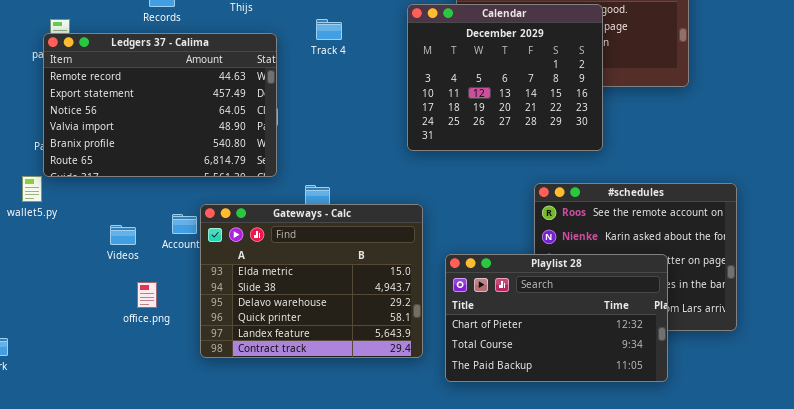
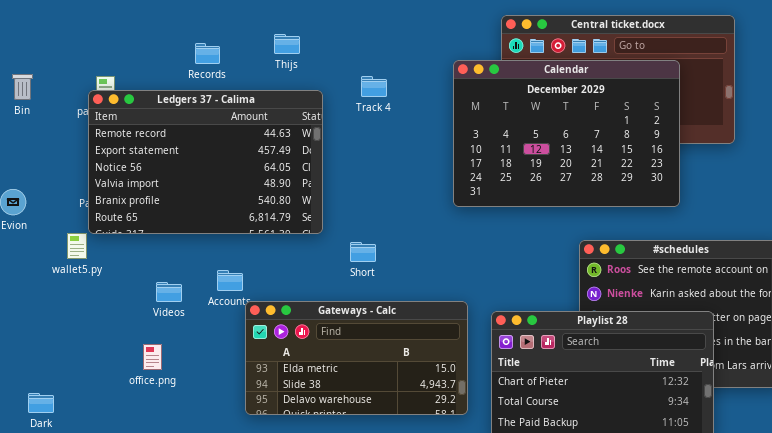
Calendar: [407,4,603,151] -> [453,60,680,207], resized
Gateways - Calc: [200,204,423,358] -> [245,301,468,415], resized
office.png: [137,282,157,308] -> [143,344,162,370], moved

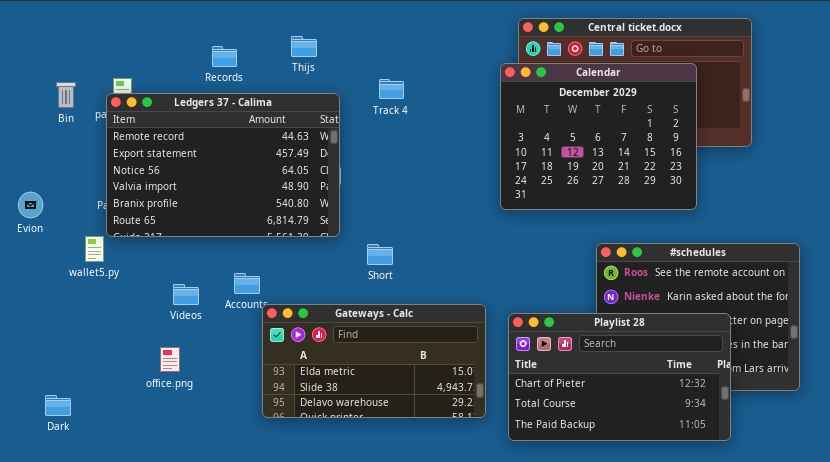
Calendar: [453,60,680,207] -> [500,63,697,210], resized
Bin: [12,74,33,100] -> [56,82,76,108], moved

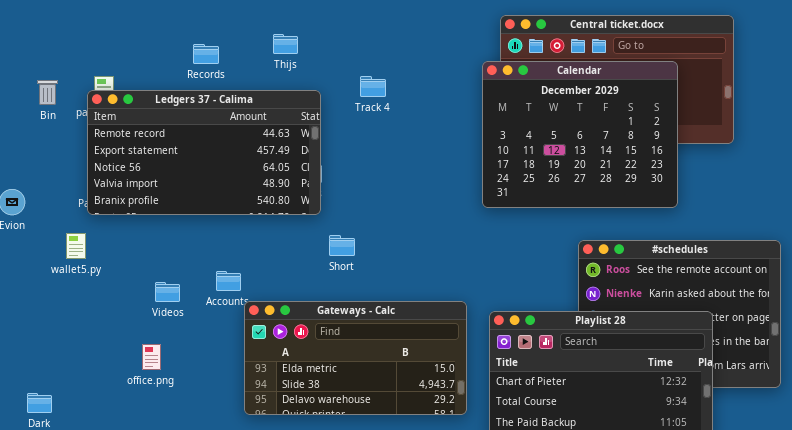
Ledgers 37 - Calima: [106,93,340,237] -> [87,90,321,215], resized
Short: [367,244,393,265] -> [329,235,355,256], moved

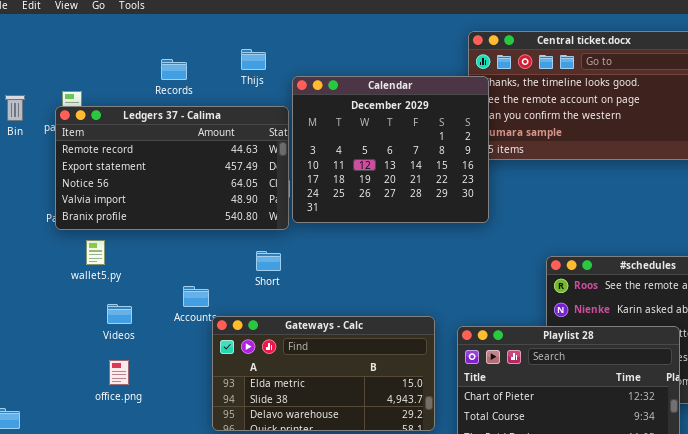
Calendar: [482,61,678,208] -> [292,76,489,223], moved
wallet5.py: [66,233,86,259] -> [86,240,105,265], moved
Short: [329,235,355,256] -> [256,251,281,271], moved
Videos: [155,282,180,302] -> [107,304,132,324], moved

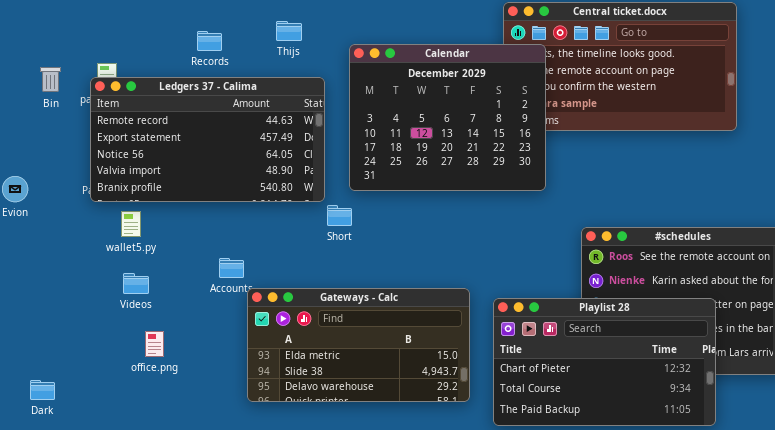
Calendar: [292,76,489,223] -> [349,44,546,191], moved
Short: [256,251,281,271] -> [327,205,352,226], moved
Videos: [107,304,132,324] -> [123,273,149,294], moved

